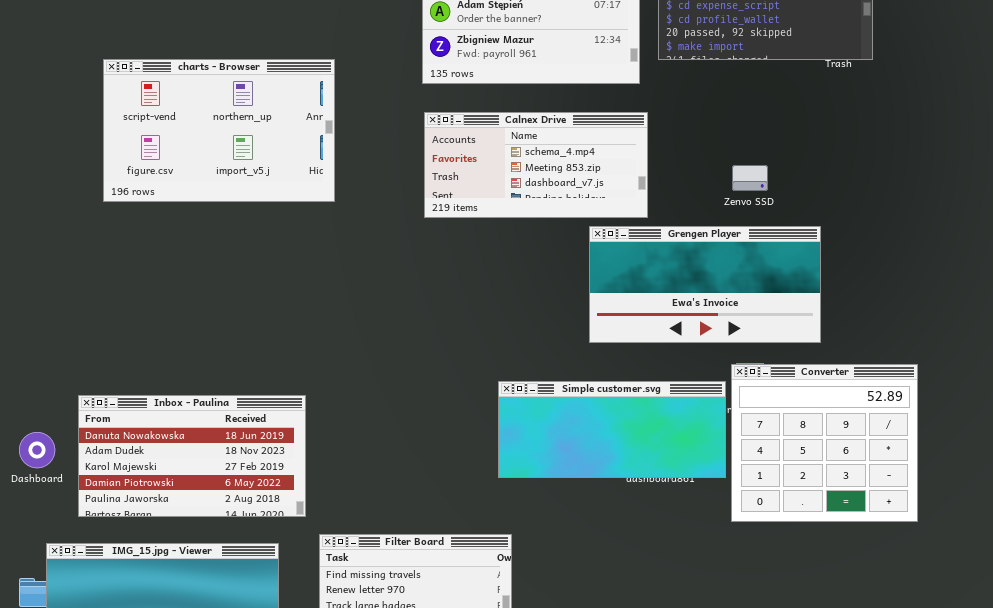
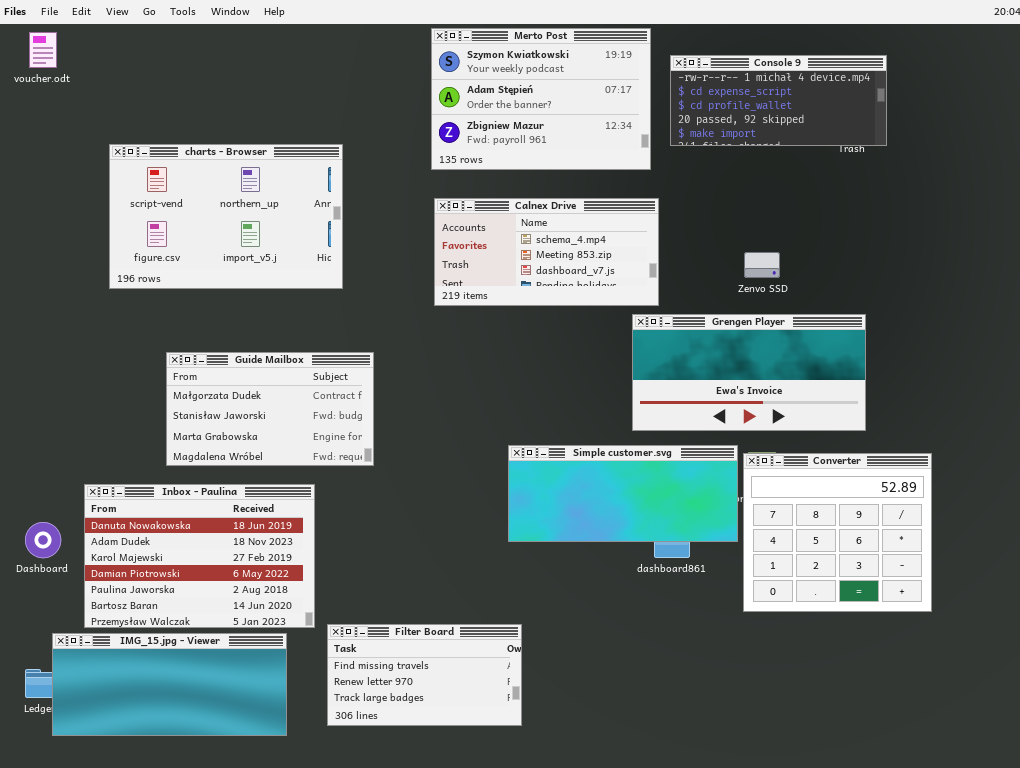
Grengen Player: [589,226,821,343] -> [632,314,866,431], moved
Guide Mailbox: none -> [166,352,374,466], opened
Simple customer.svg: [498,381,726,478] -> [508,445,738,542], moved
Inbox - Paulina: [78,395,306,517] -> [84,484,315,628], resized

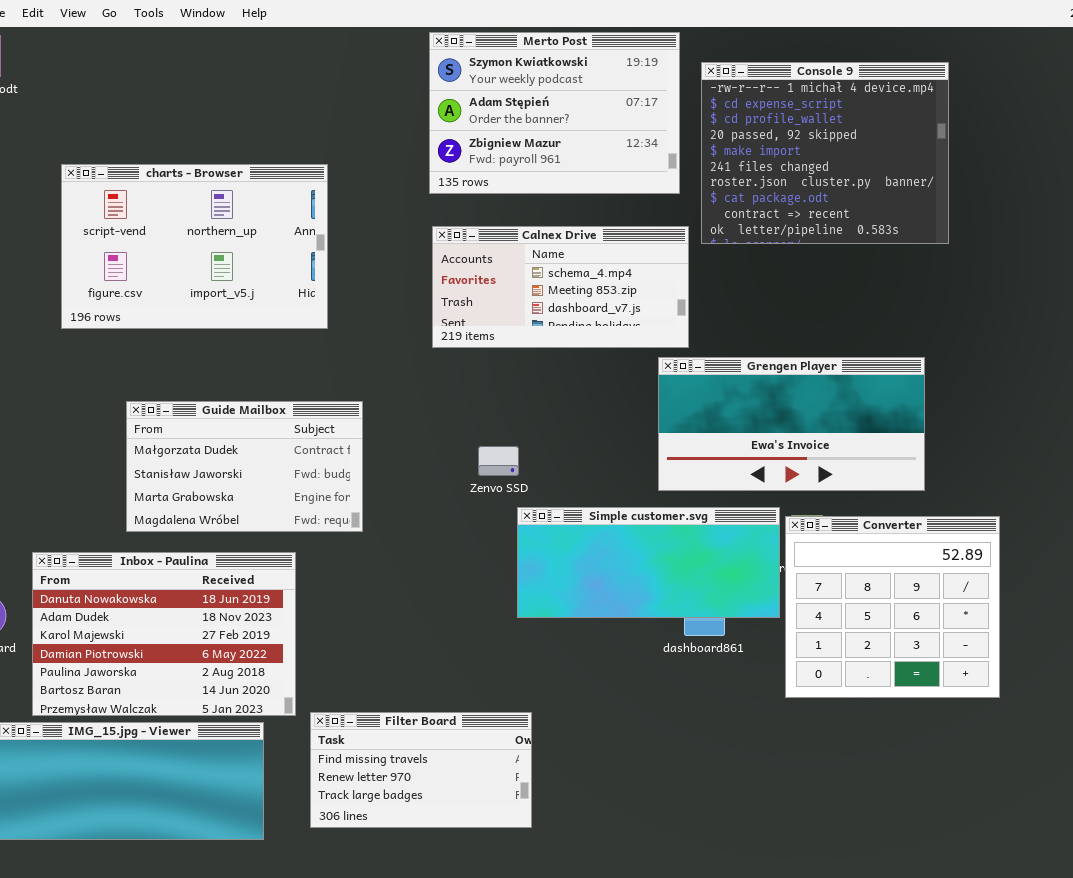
Console 9: [670,55,887,146] -> [701,62,949,244], resized
Zenvo SSD: [744,252,780,278] -> [478,446,519,476], moved

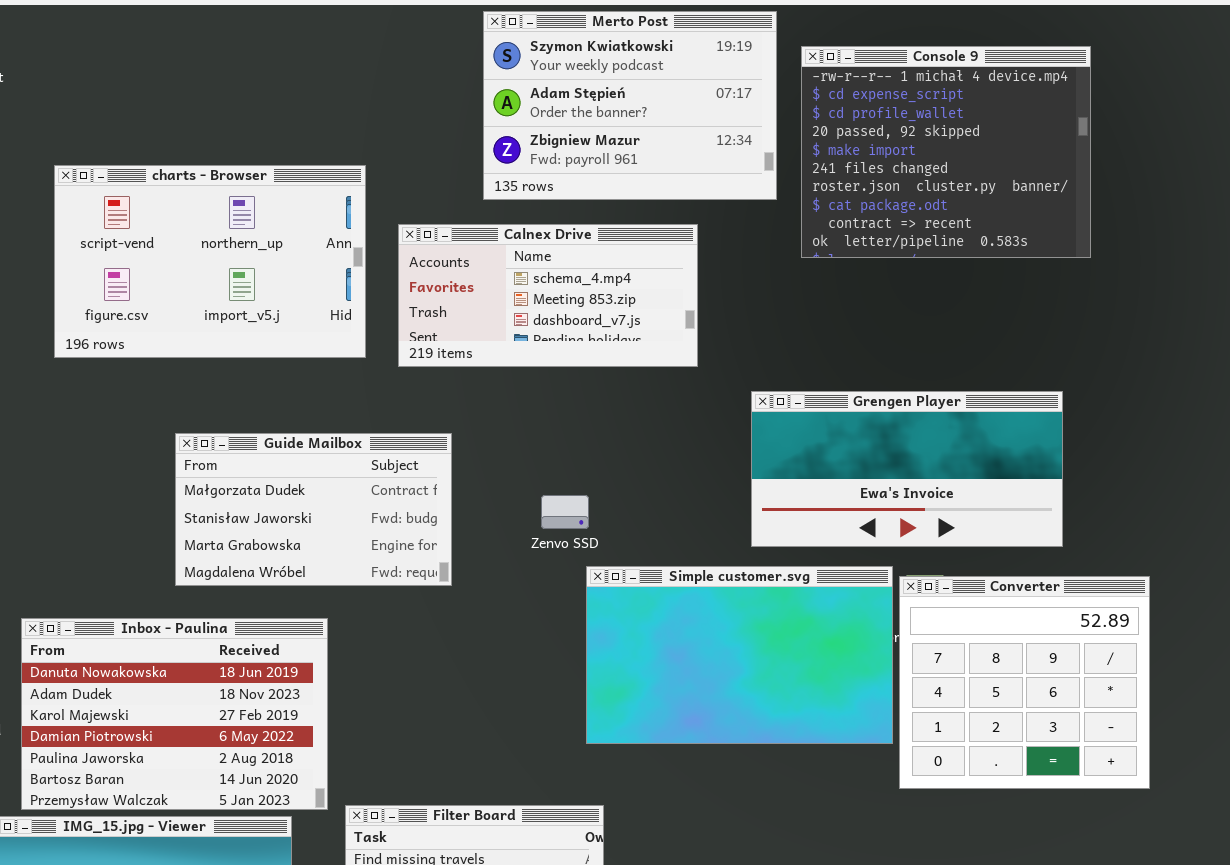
Calnex Drive: [432,226,689,348] -> [398,224,698,367], moved
Guide Mailbox: [126,401,363,532] -> [175,433,452,586], moved
Simple customer.svg: [517,507,780,618] -> [586,566,893,744], resized

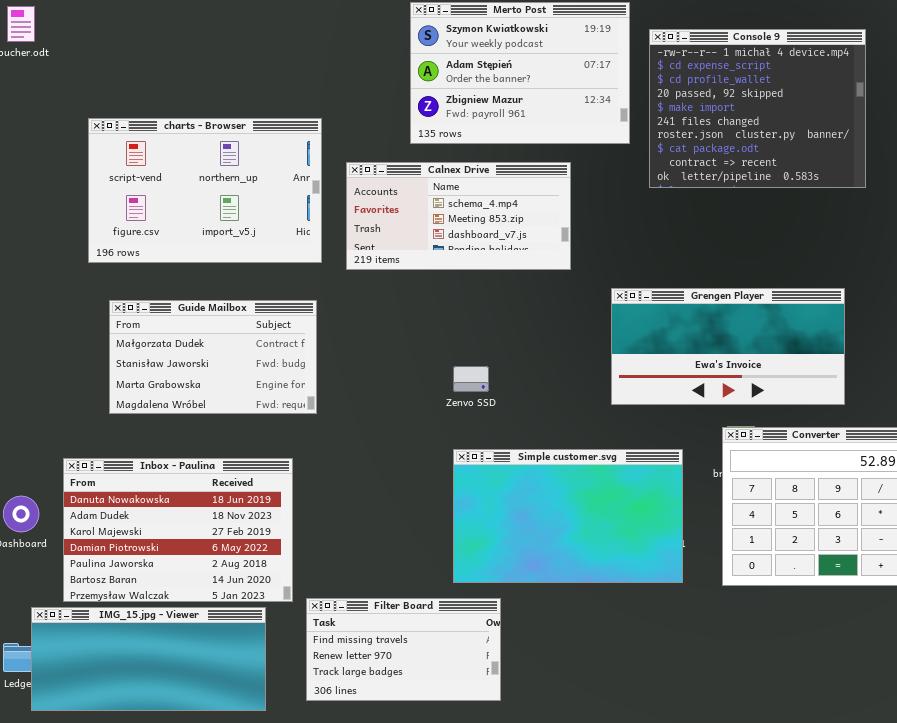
Guide Mailbox: [175,433,452,586] -> [109,300,317,414], moved
Simple customer.svg: [586,566,893,744] -> [453,449,683,583], moved

